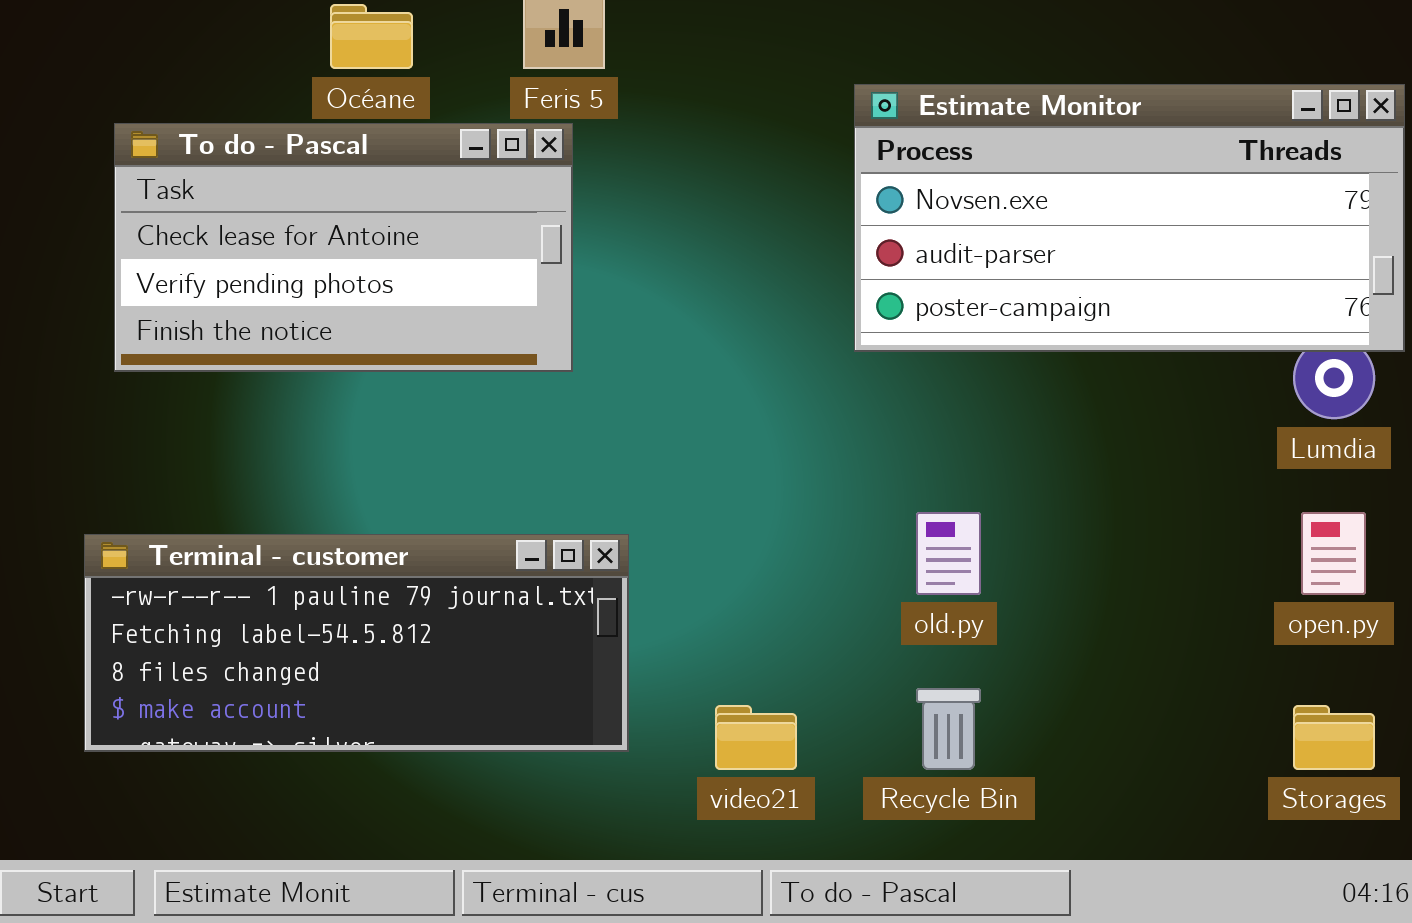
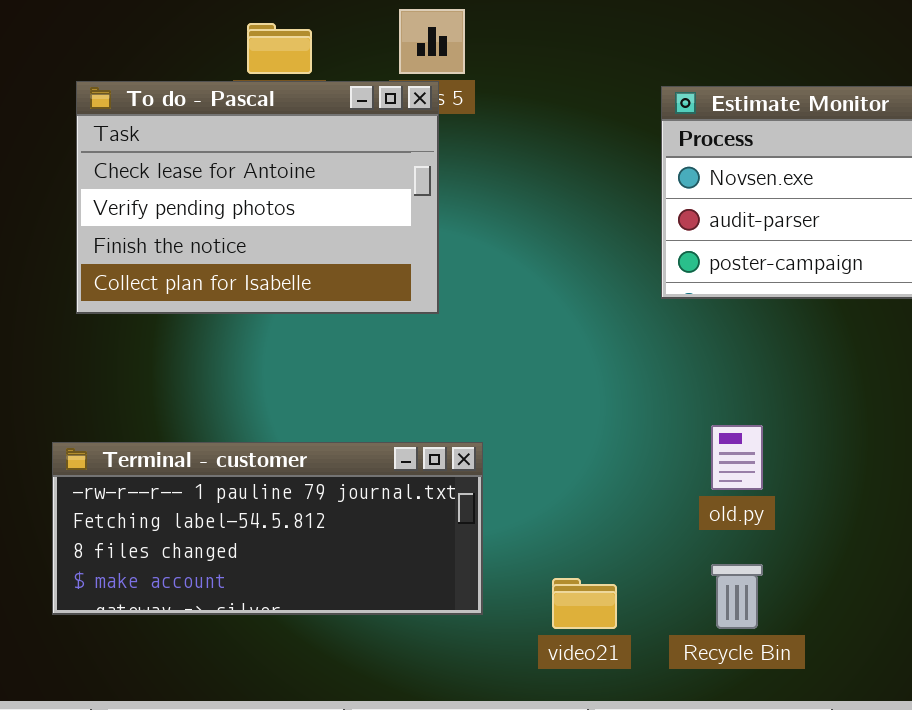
To do - Pascal: [114,123,573,372] -> [76,81,439,314], resized

